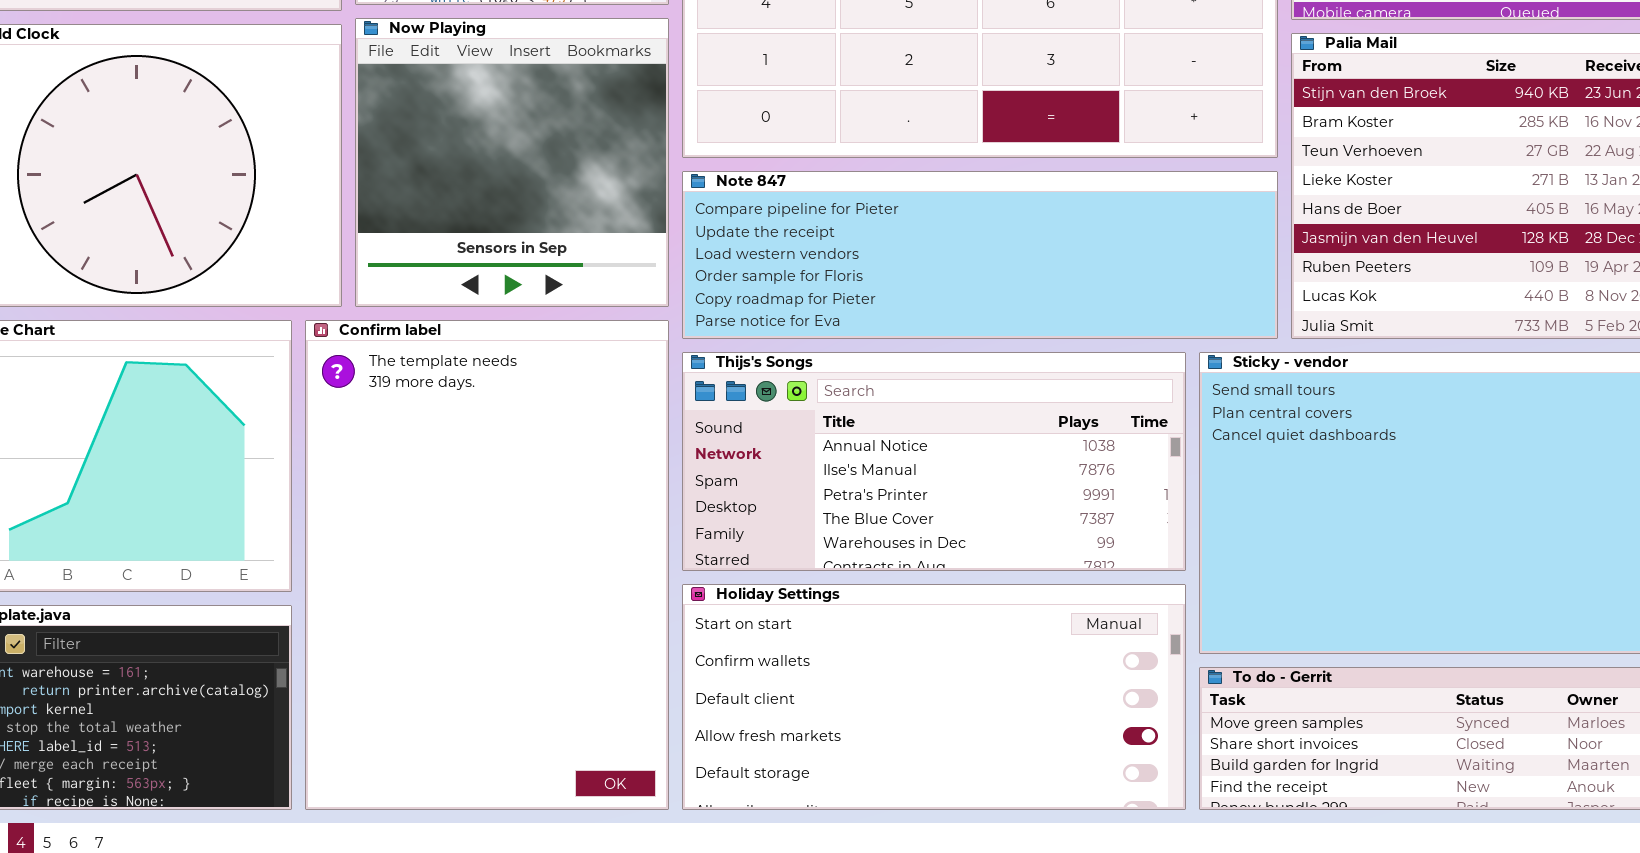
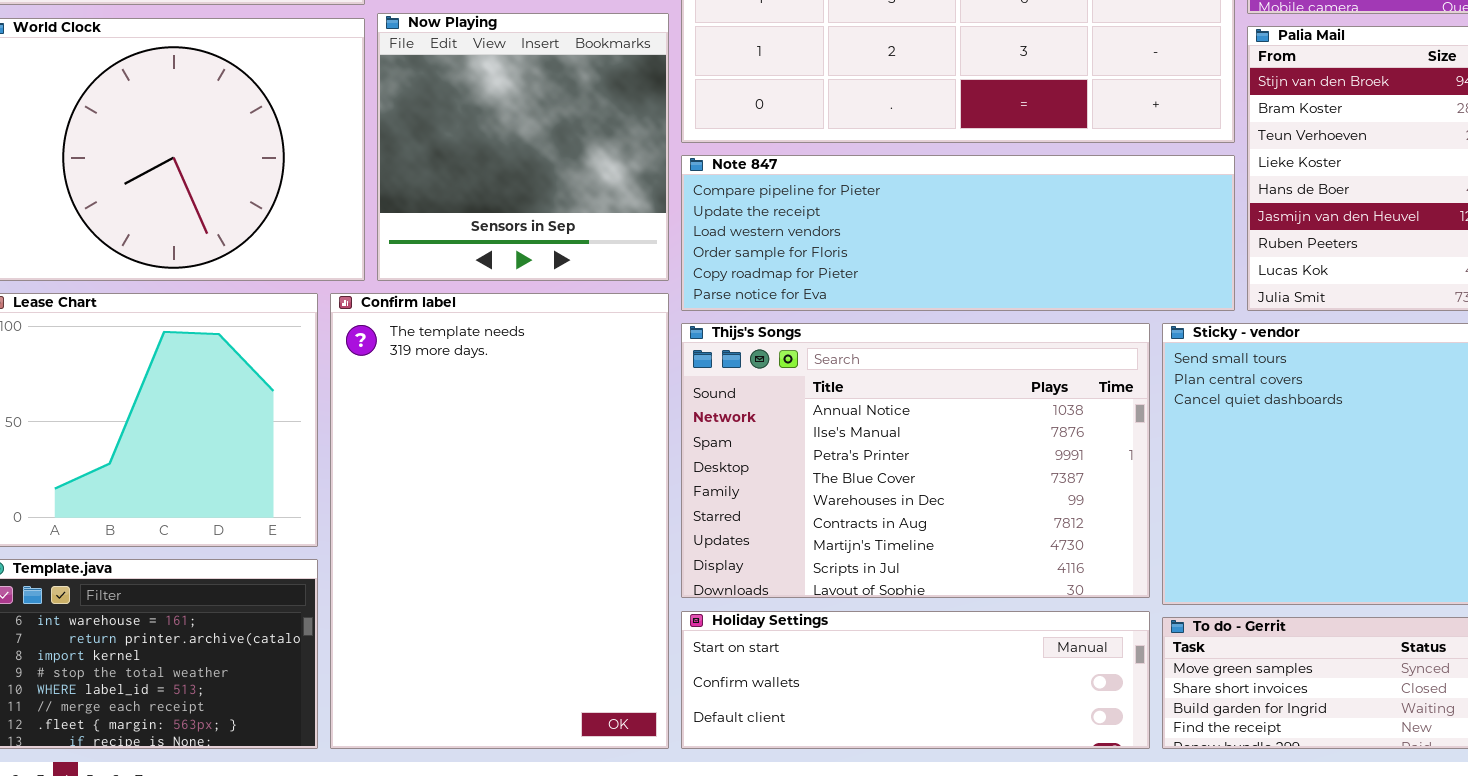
Thijs's Songs: [682,352,1186,571] -> [681,323,1150,598], resized
Holiday Settings: [682,584,1186,810] -> [681,611,1150,749], resized

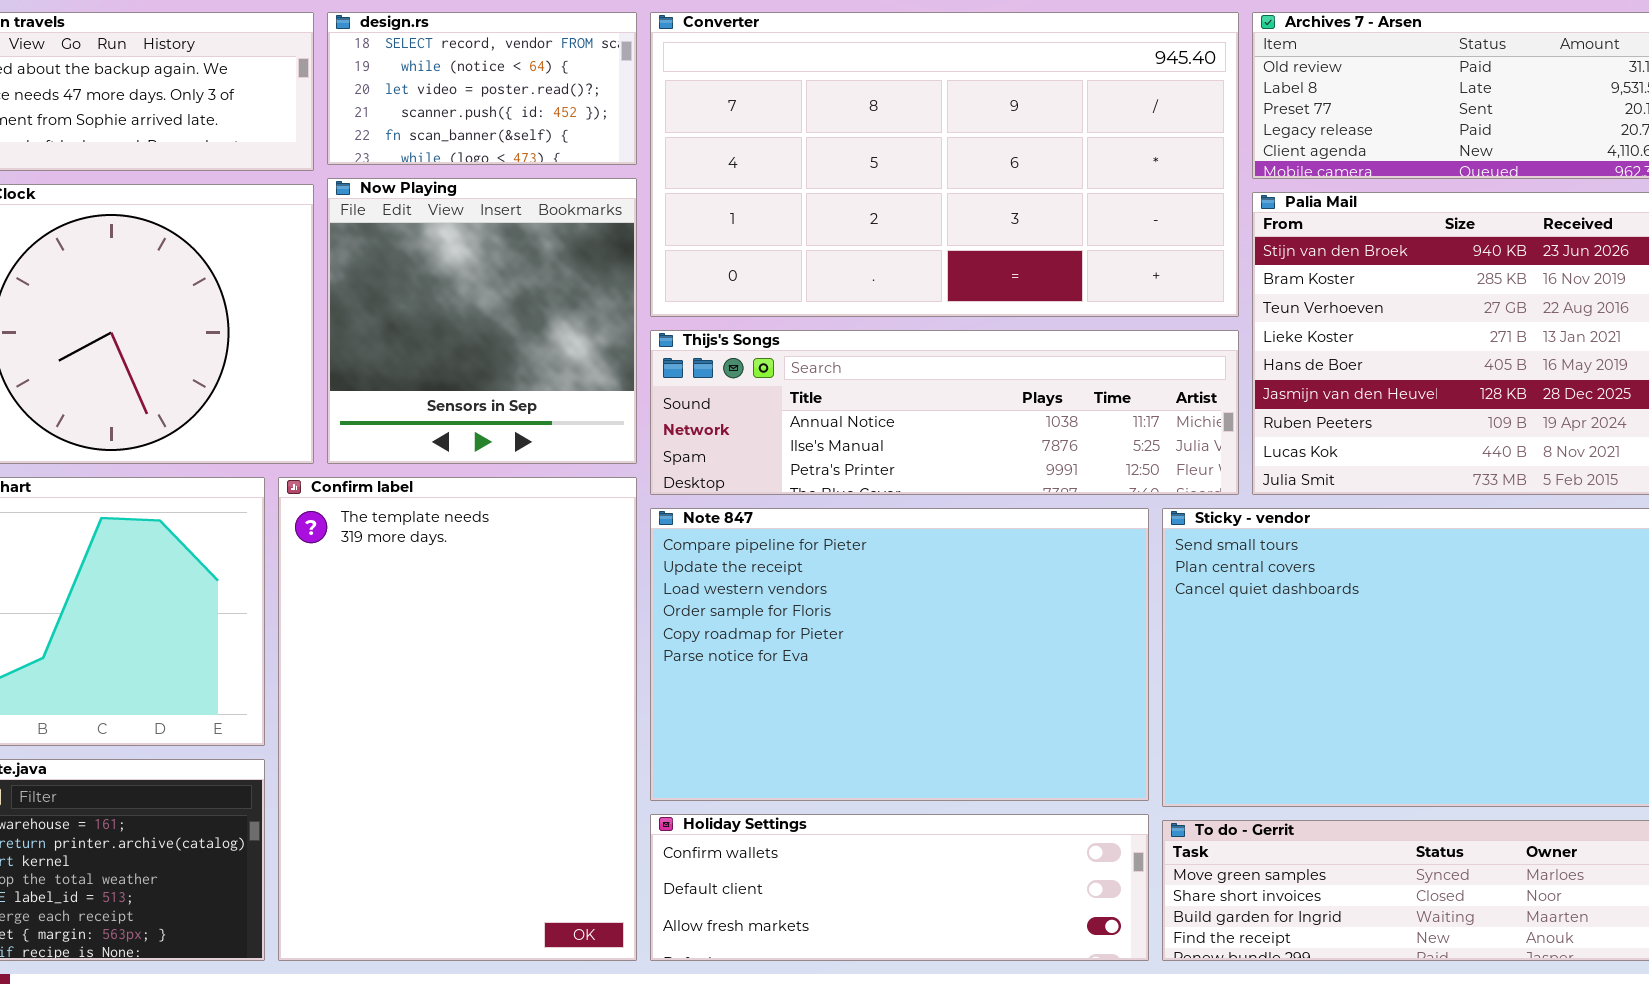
Note 847: [681,155,1235,311] -> [650,508,1149,801], moved, resized
Thijs's Songs: [681,323,1150,598] -> [650,330,1239,495], moved, resized
Holiday Settings: [681,611,1150,749] -> [650,814,1149,961], scrolled down 1 row

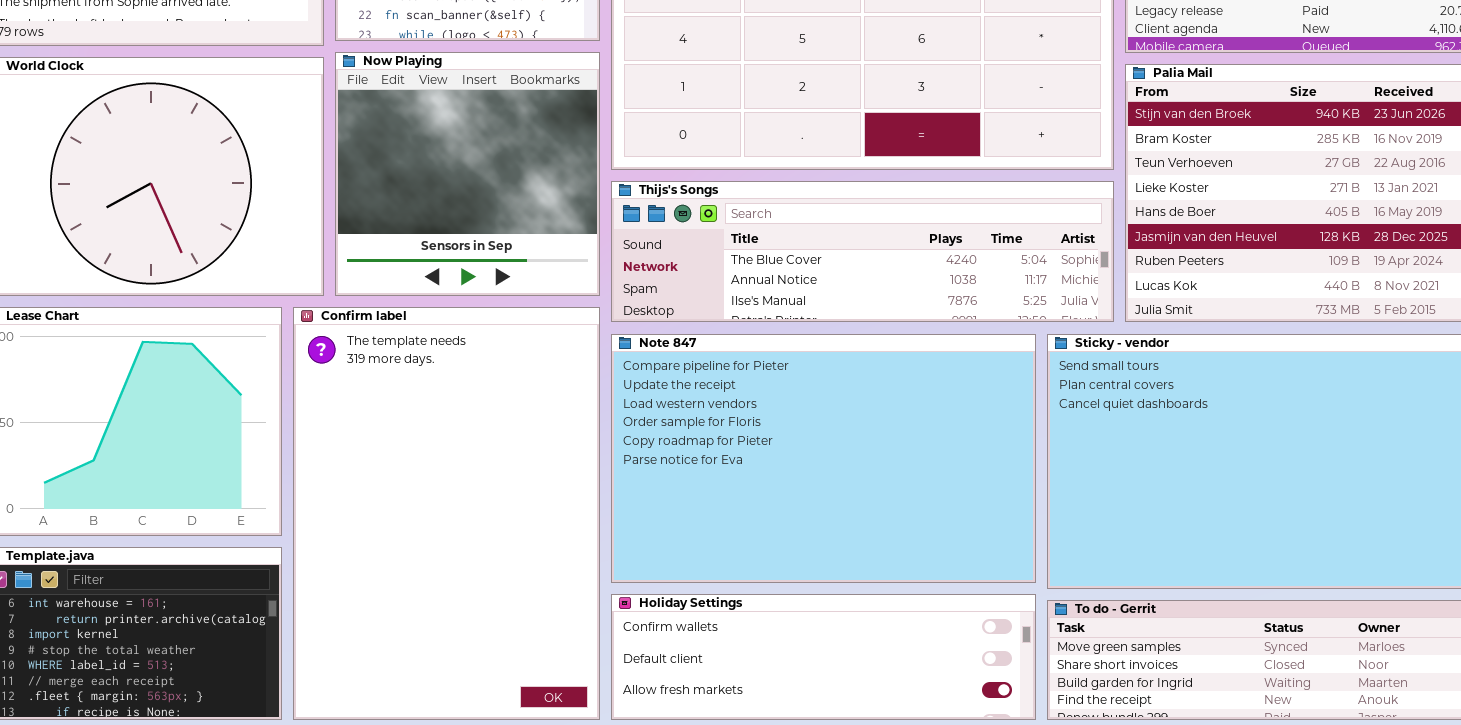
Thijs's Songs: [650,330,1239,495] -> [611,181,1114,322], scrolled up 1 row

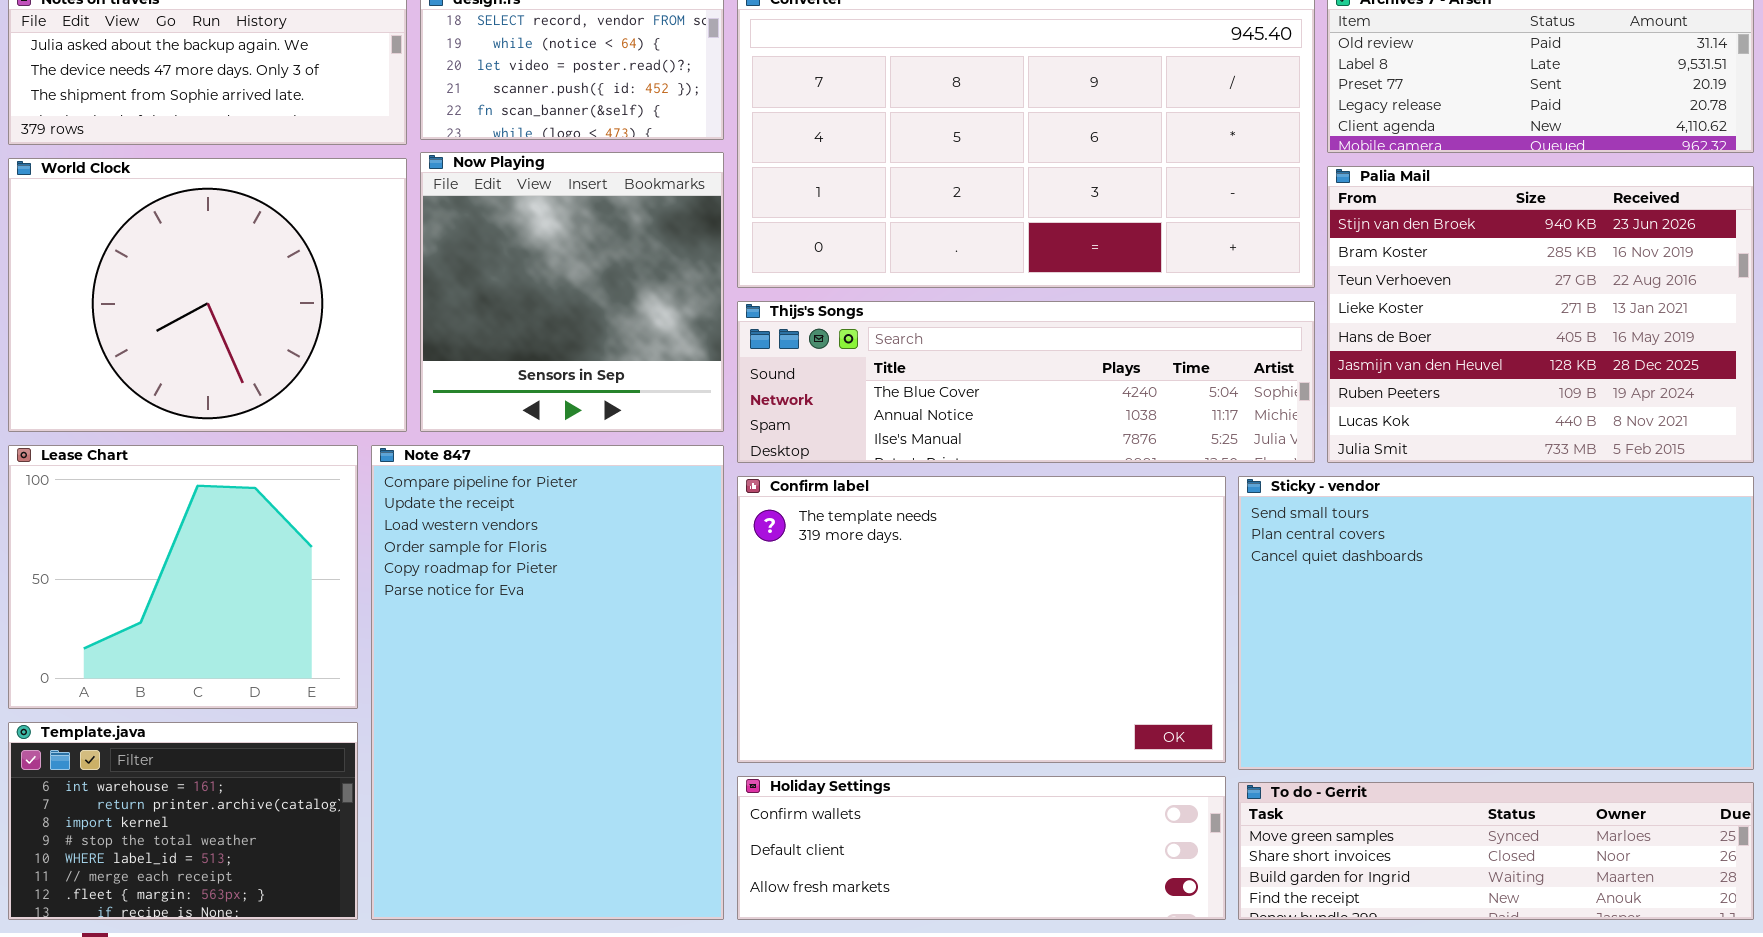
Confirm label: [293,307,600,720] -> [737,476,1226,763], moved, resized
Note 847: [611,334,1036,583] -> [371,445,724,920], moved, resized

